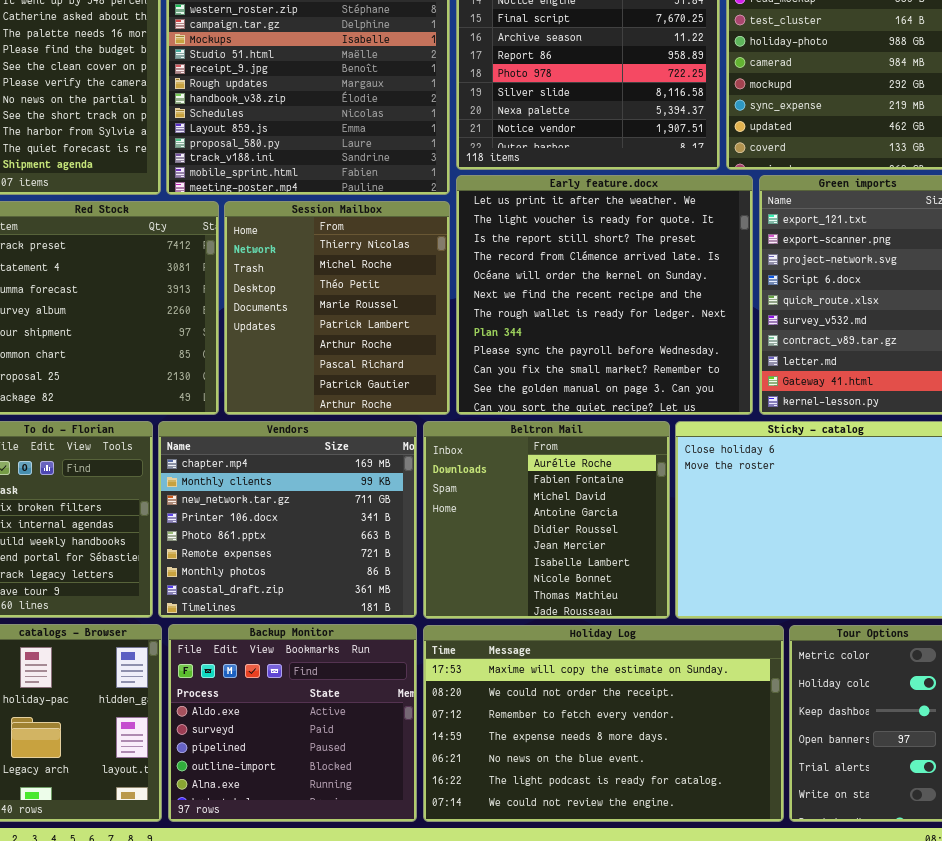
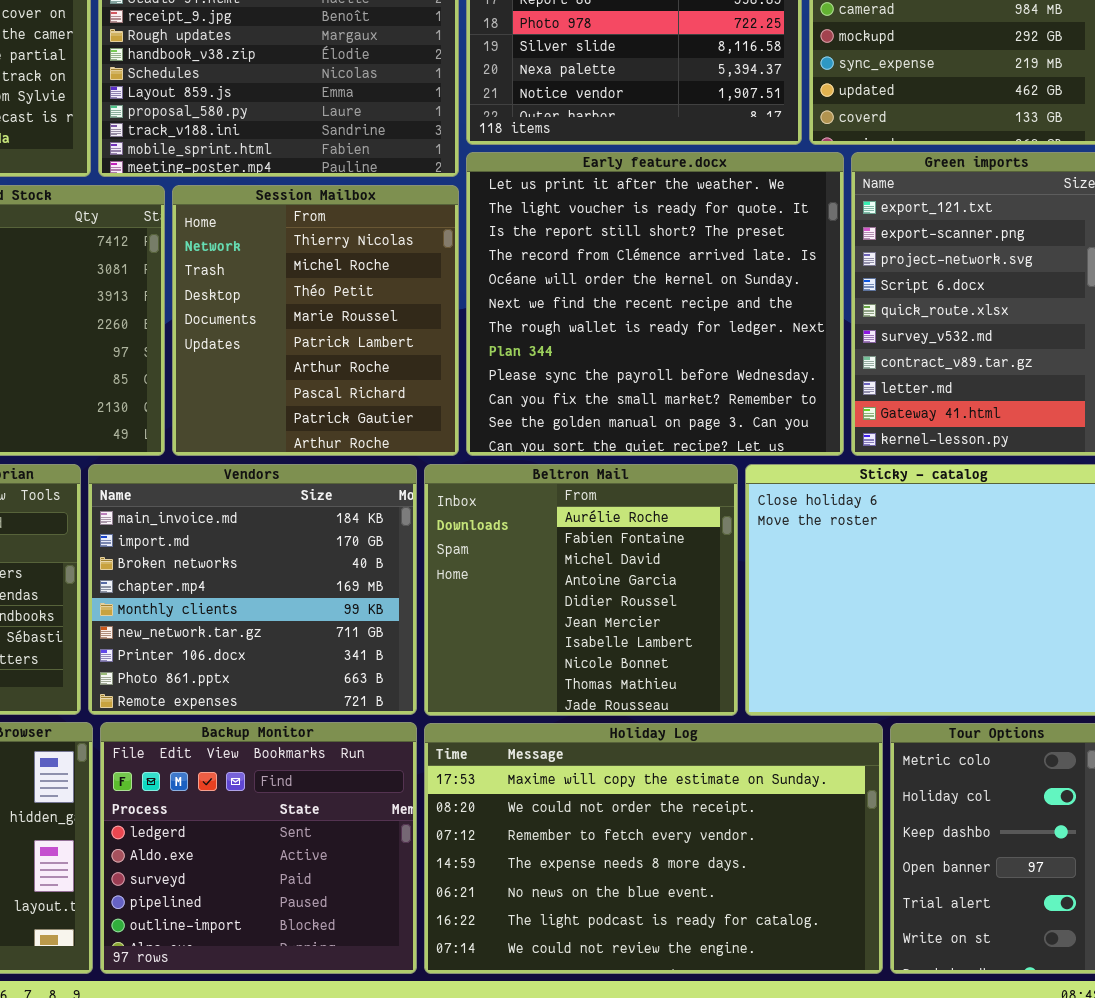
Vendors: [158,421,417,618] -> [88,464,417,715], scrolled up 3 rows
Backup Monitor: [168,624,417,822] -> [100,722,417,974], scrolled up 1 row

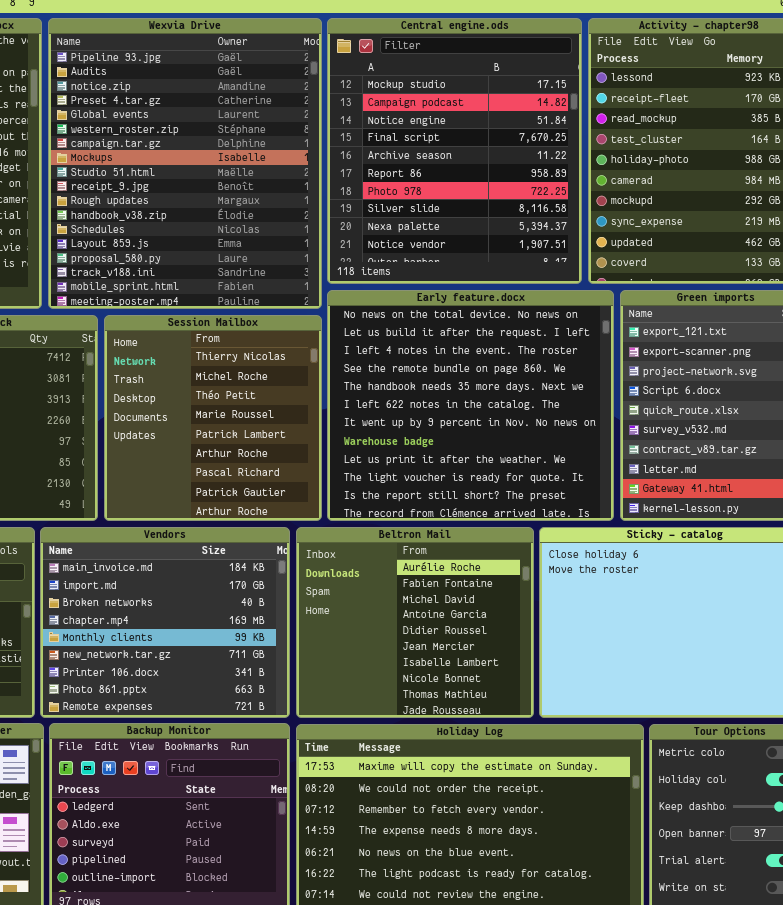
Early feature.docx: [466,152,844,456] -> [327,290,614,521], scrolled up 8 rows

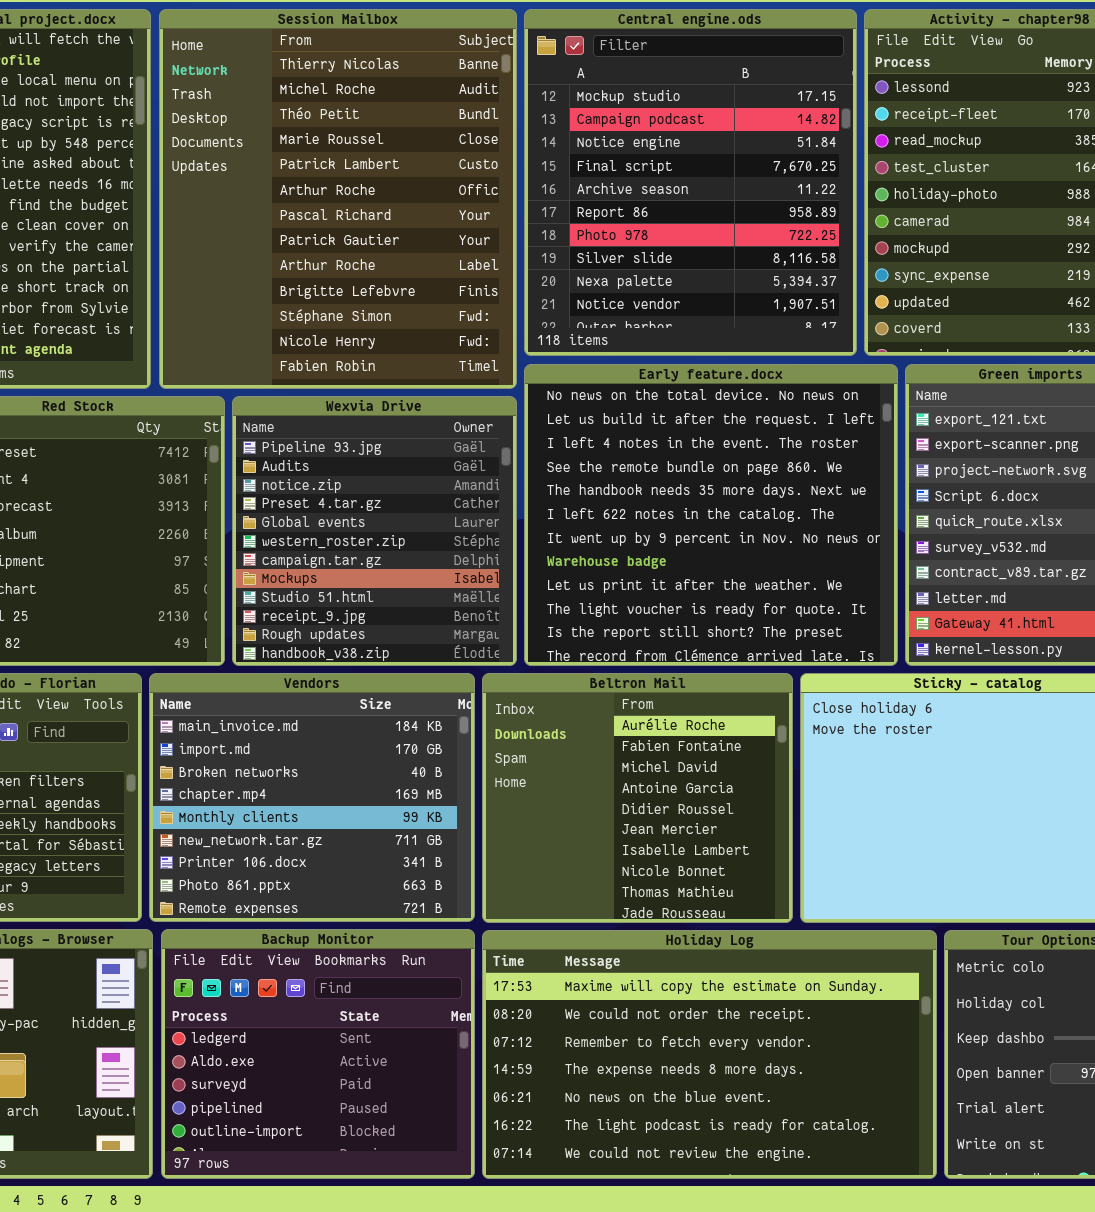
Wexvia Drive: [48,18,322,309] -> [232,396,517,666], moved, resized
Session Mailbox: [104,315,322,521] -> [159,9,517,389], moved, resized

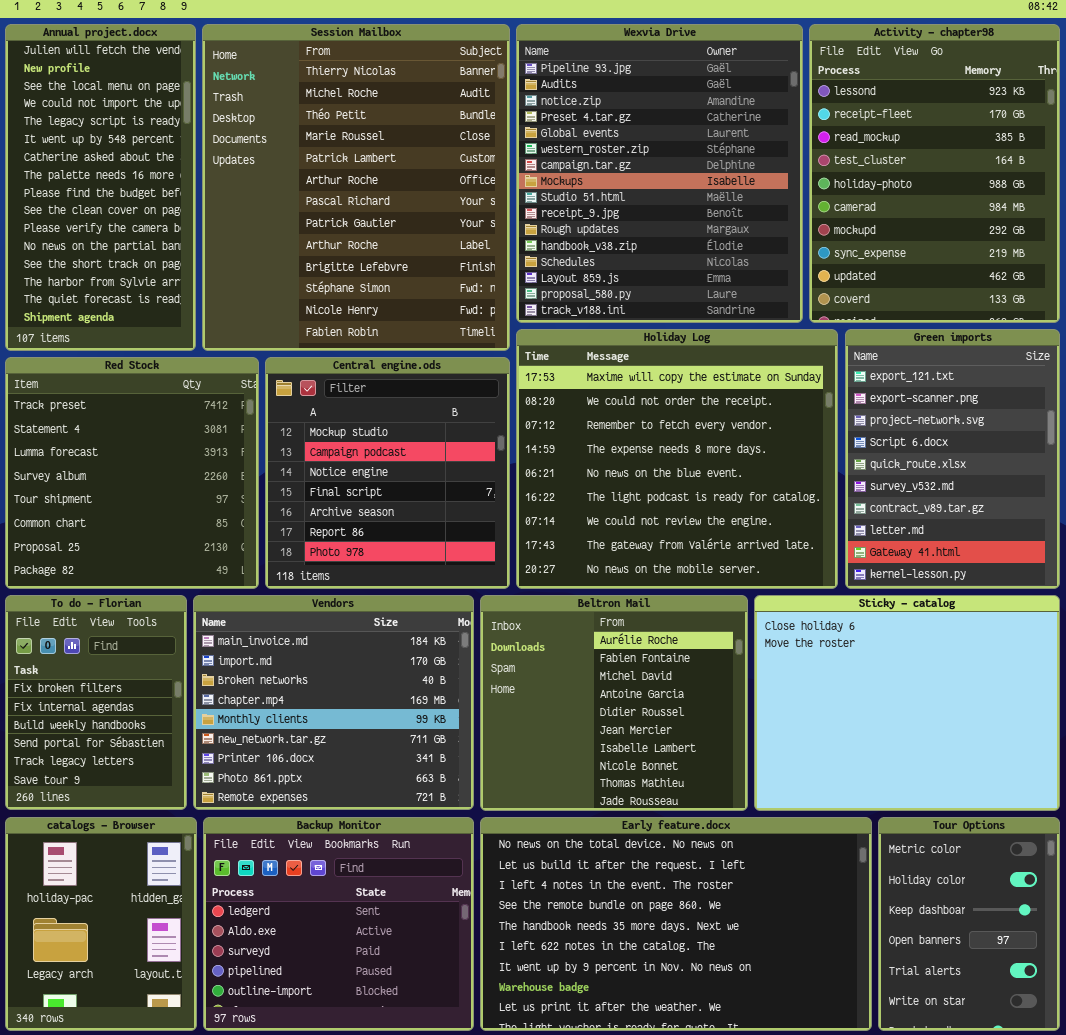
Central engine.ods: [524,9,857,356] -> [265,357,510,589], moved, resized
Early feature.docx: [524,364,898,666] -> [480,817,872,1031], moved, resized
Wexvia Drive: [232,396,517,666] -> [516,24,803,323], moved, resized
Holiday Log: [482,930,937,1179] -> [516,329,838,589], moved, resized

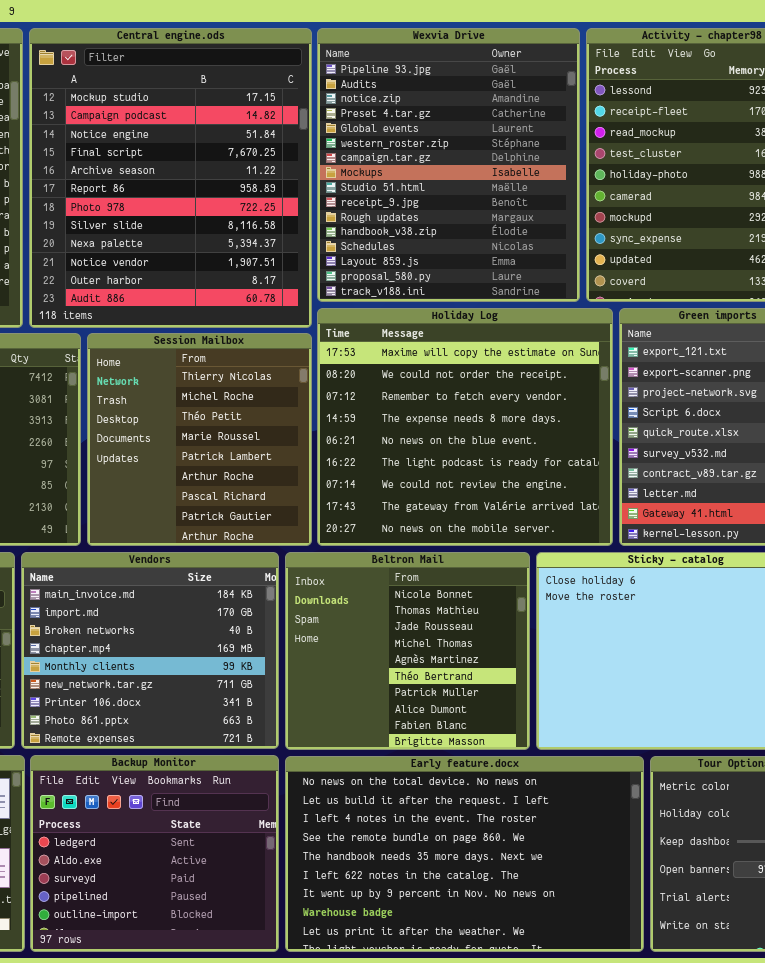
Session Mailbox: [202,24,510,351] -> [87,333,312,546], moved, resized
Central engine.ods: [265,357,510,589] -> [29,28,312,328], moved, resized
Beltron Mail: [480,595,748,811] -> [285,552,530,750], scrolled down 7 rows

